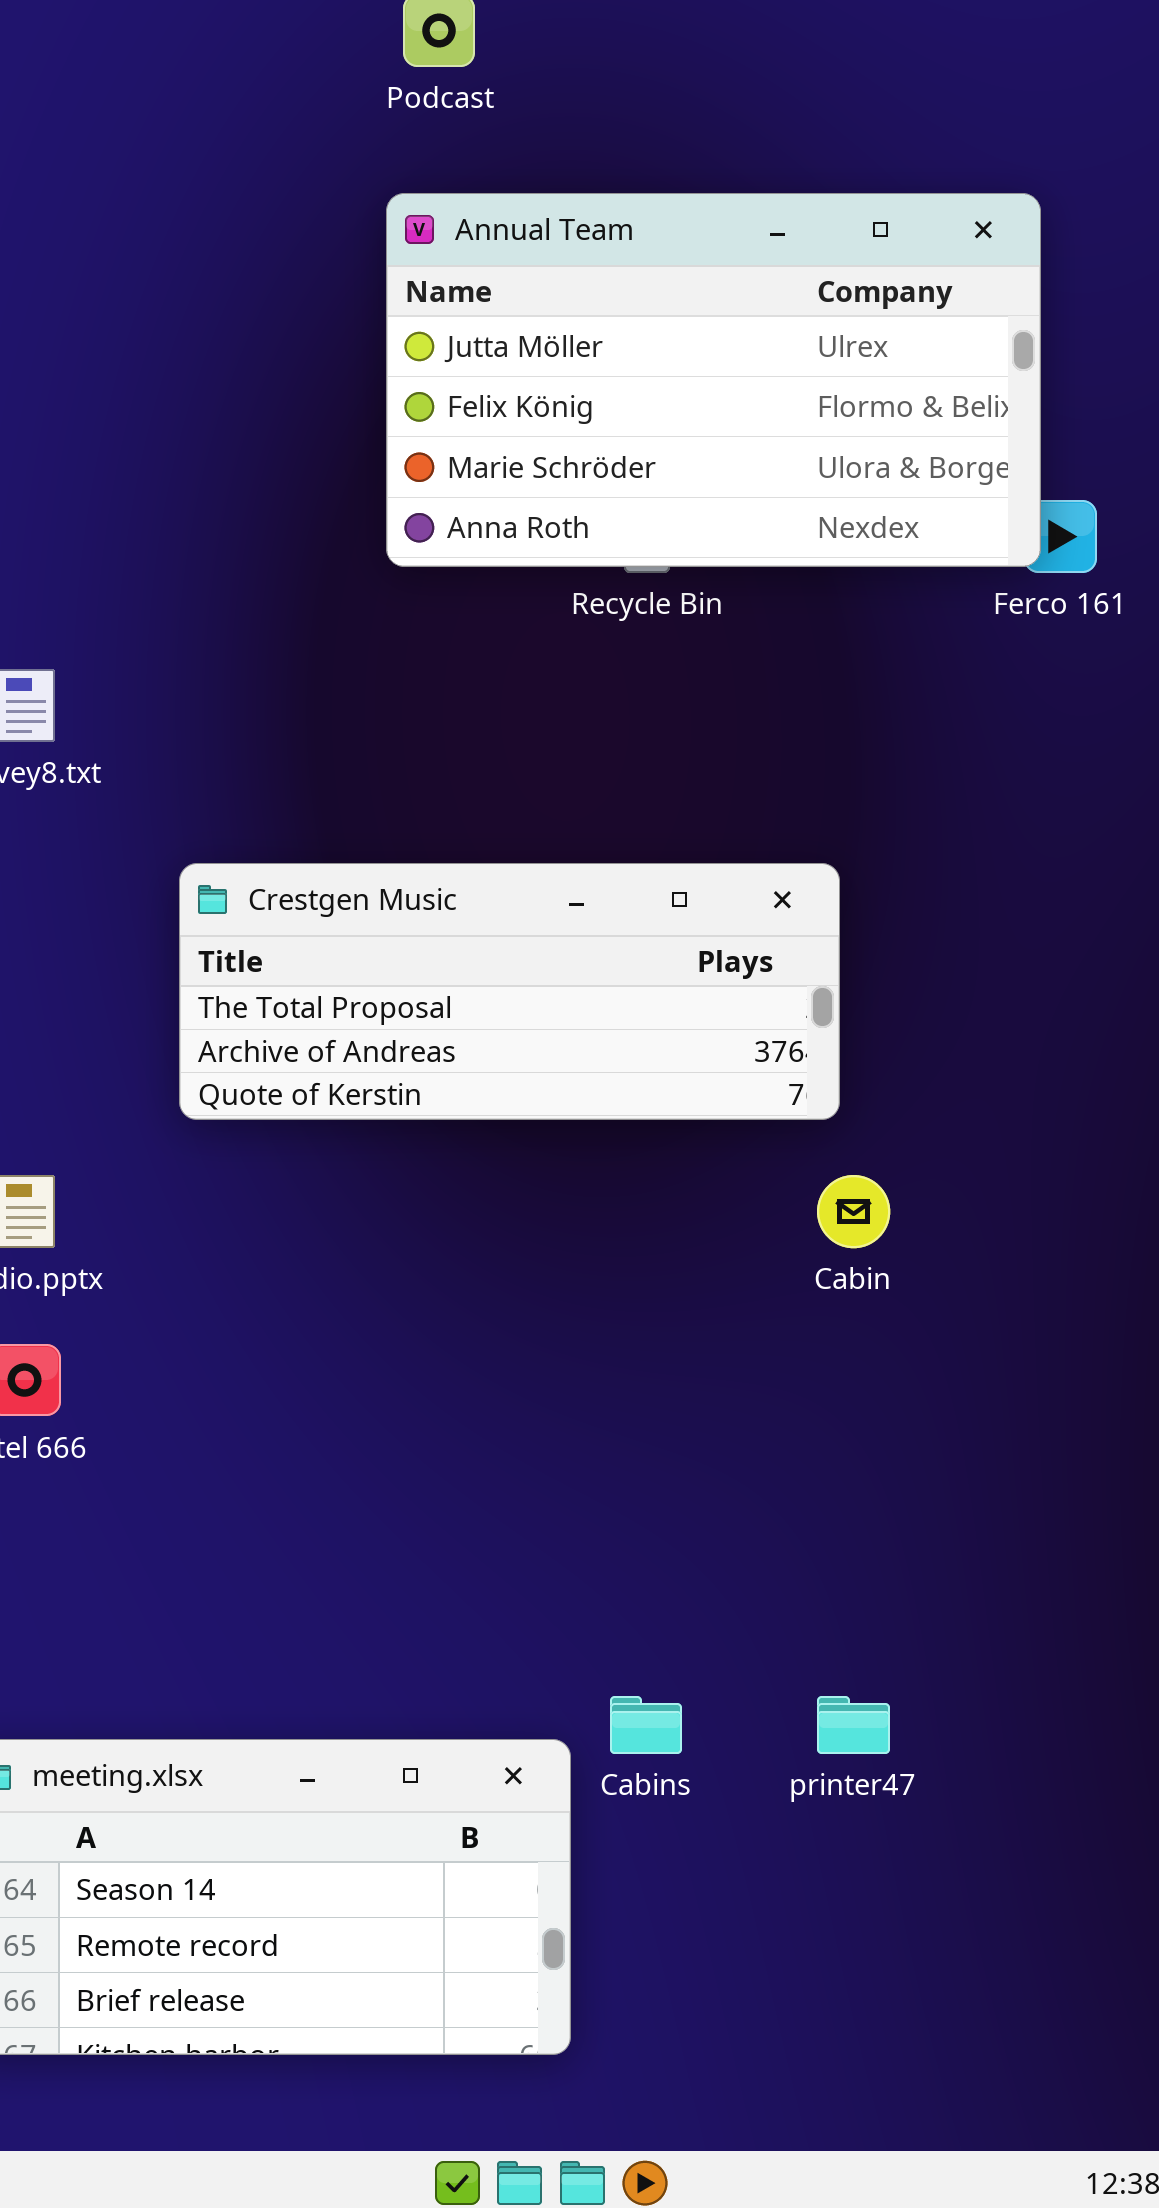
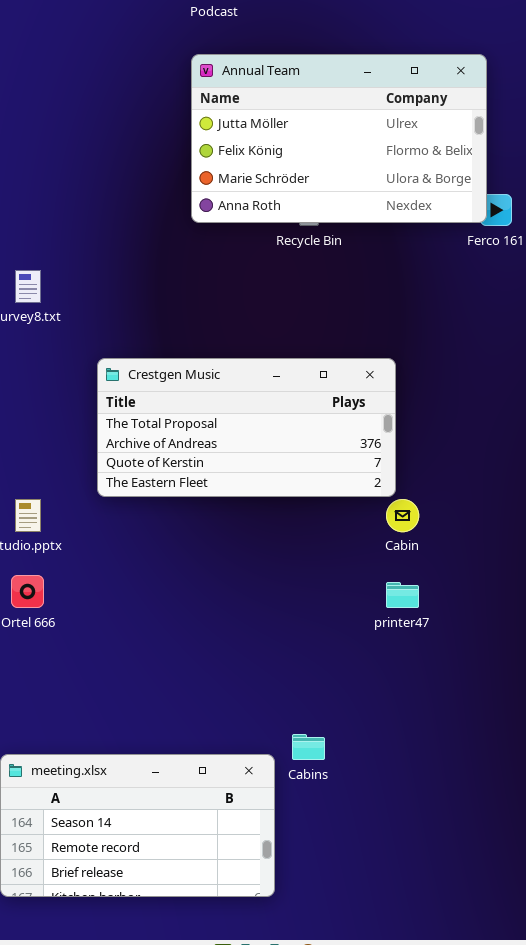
Crestgen Music: [179,863,840,1120] -> [97,358,396,497], resized
printer47: [817,1696,890,1754] -> [386,582,419,608], moved

